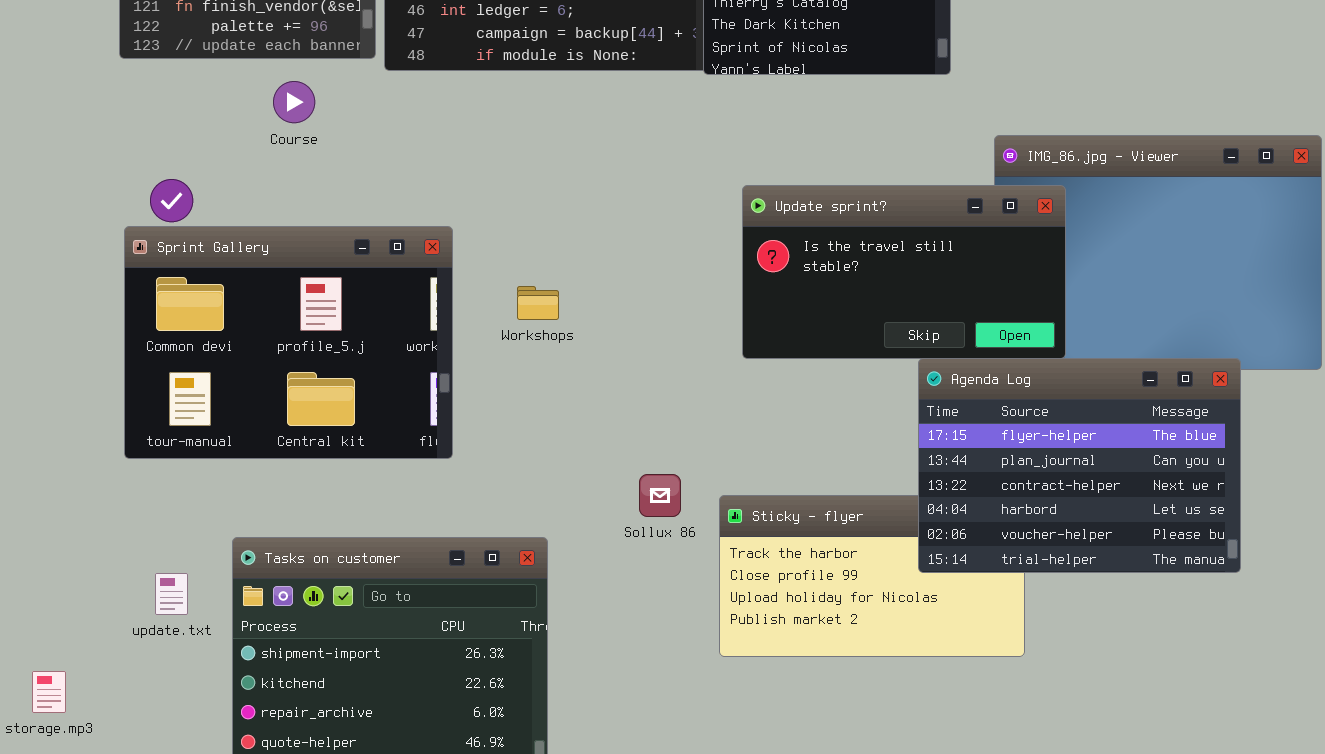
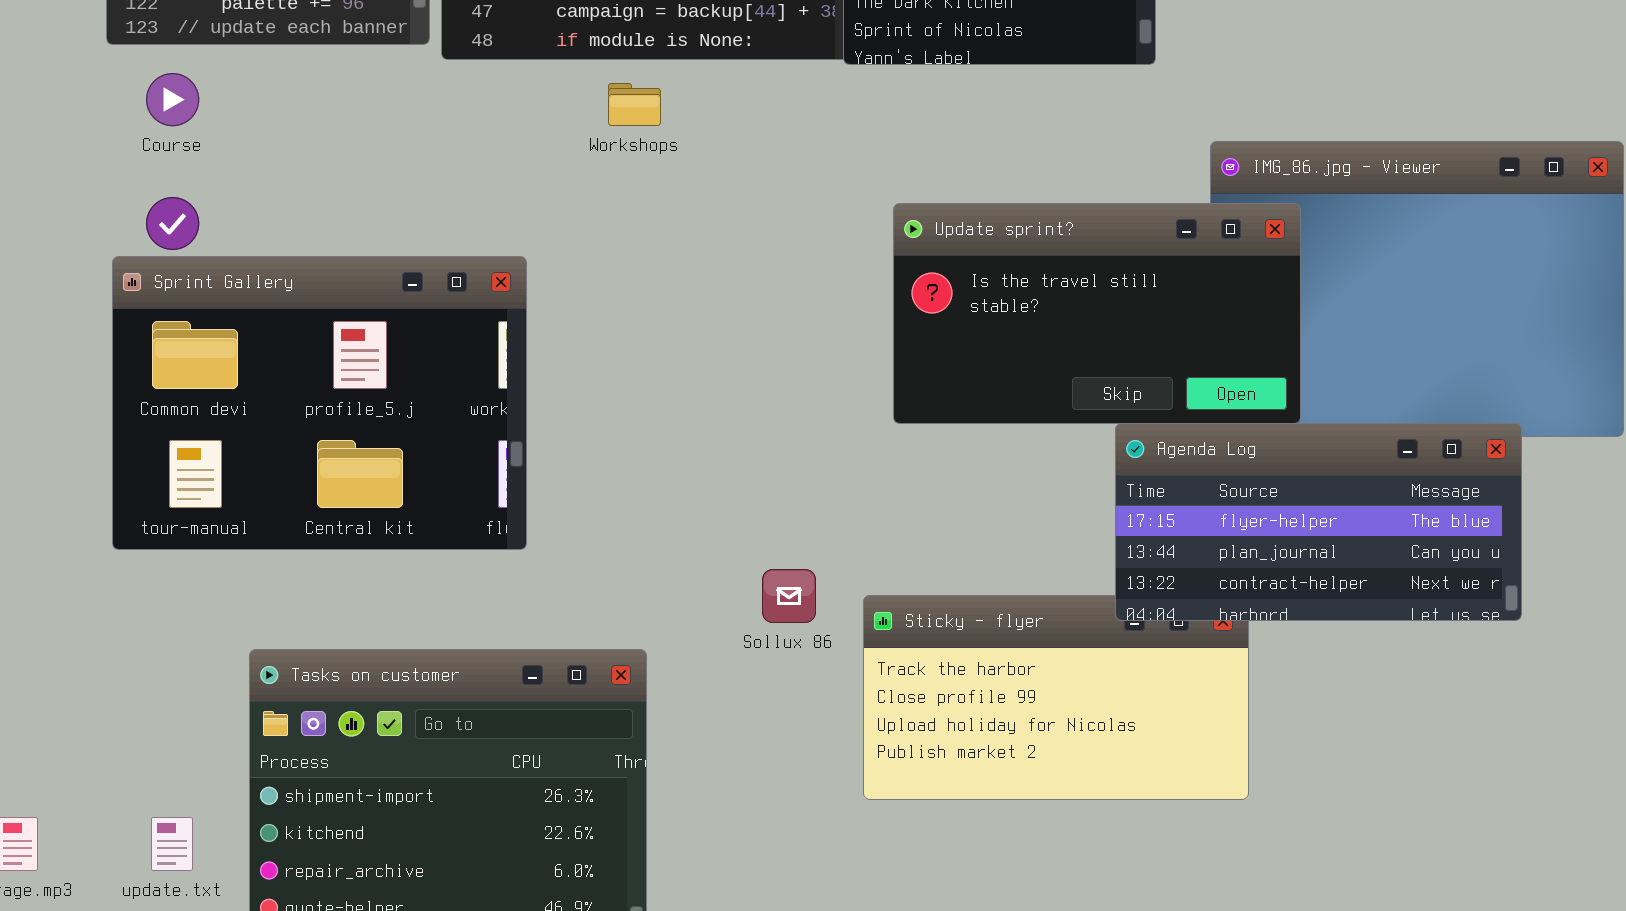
Course: [273,81,315,123] -> [146,73,199,126], moved
Workshops: [517,286,559,320] -> [608,83,661,126], moved
Agenda Log: [918,358,1241,573] -> [1115,423,1522,621], resized
update.txt: [155,573,188,615] -> [151,817,193,871], moved

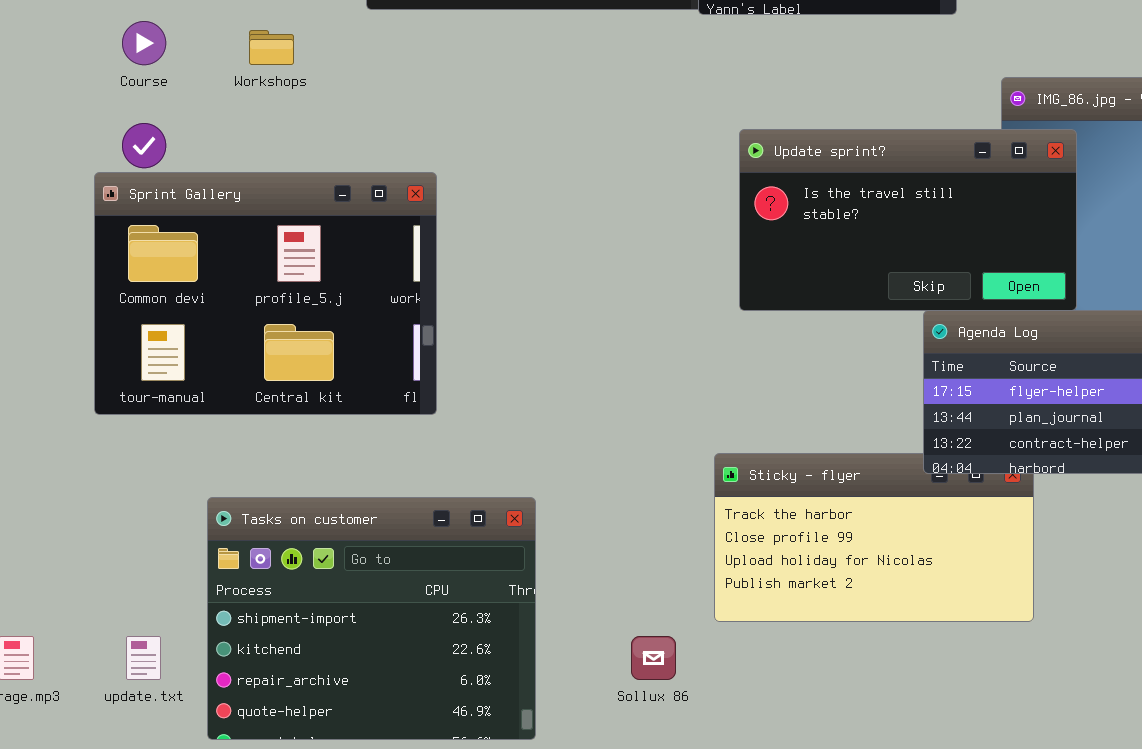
Workshops: [608,83,661,126] -> [249,30,294,65], moved
Sollux 86: [762,569,816,623] -> [631,636,676,680], moved

